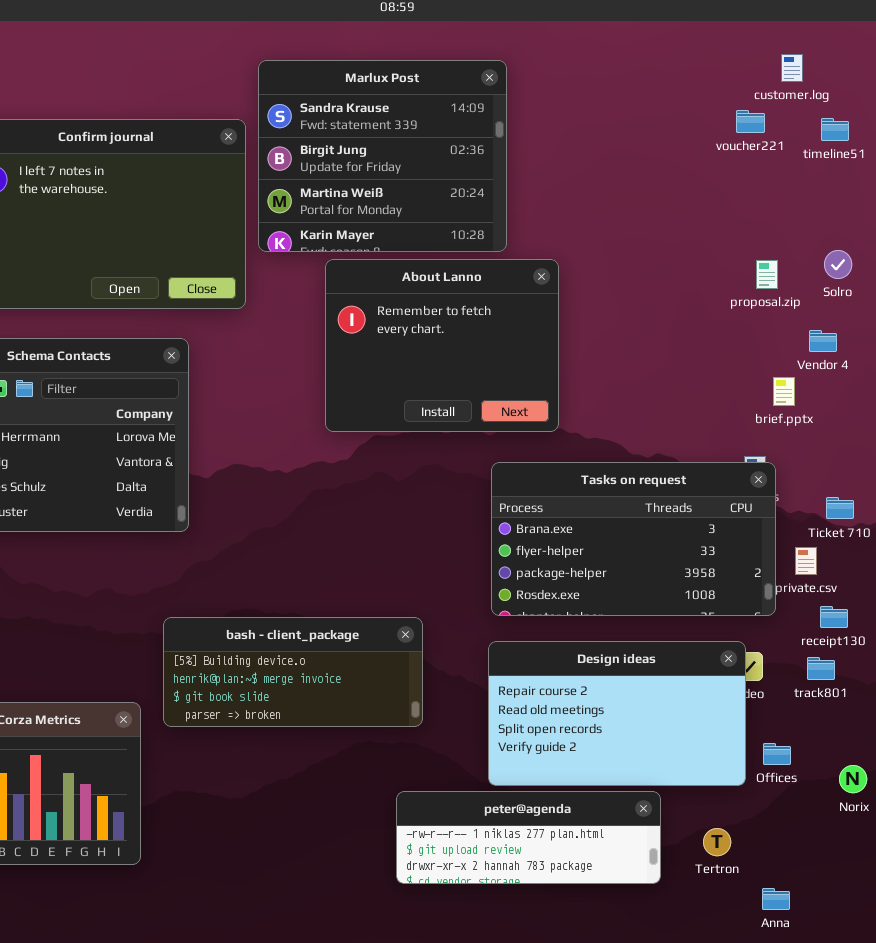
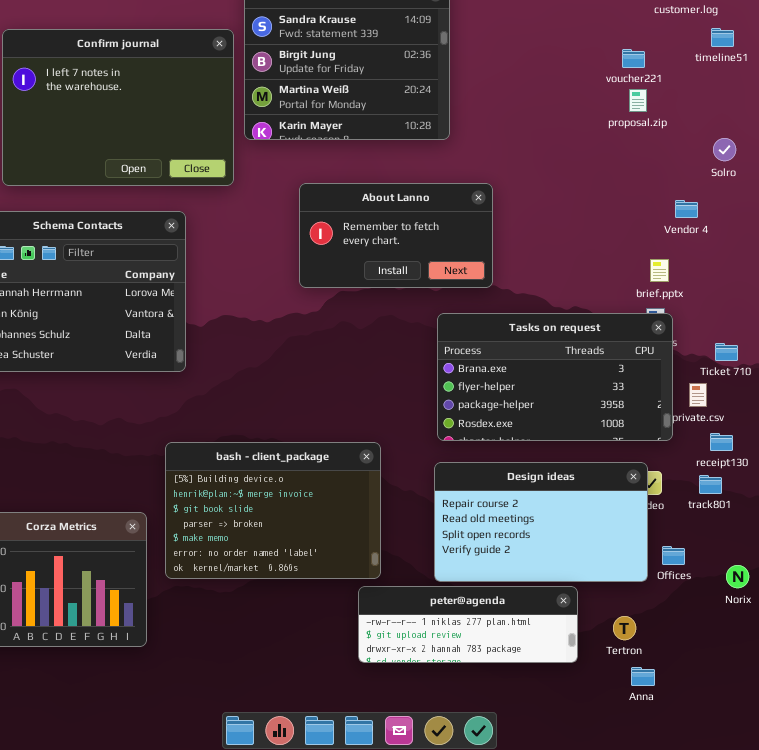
voucher221: [736,110,765,133] -> [622,49,645,68], moved
About Lanno: [325,259,559,432] -> [299,183,493,288], resized
proposal.zip: [756,260,778,289] -> [629,89,647,112], moved
Vendor 4: [809,330,837,352] -> [675,200,698,218], moved
brief.pptx: [773,377,795,406] -> [650,259,669,282], moved
bash - client_package: [163,617,423,727] -> [165,442,381,579], resized
Anna: [762,888,790,910] -> [631,667,655,686], moved

